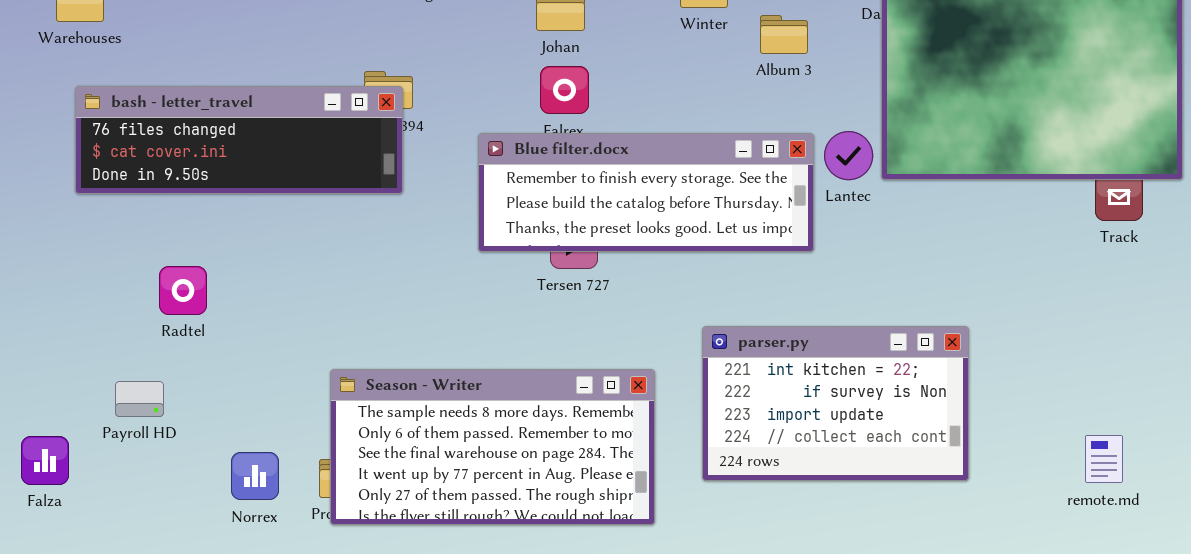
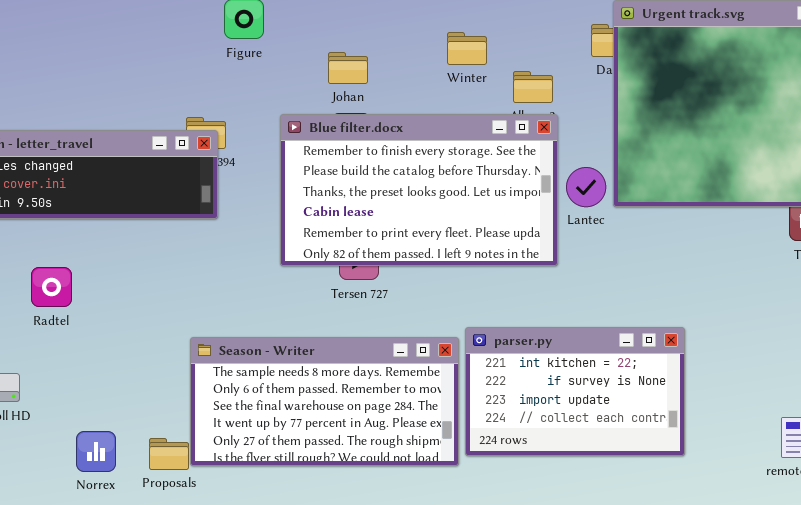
Blue filter.docx: [478,133,814,252] -> [280,114,558,266], resized
Radtel: [159,266,207,315] -> [31,267,72,307], moved
Season - Writer: [330,369,655,525] -> [190,337,459,466], moved

